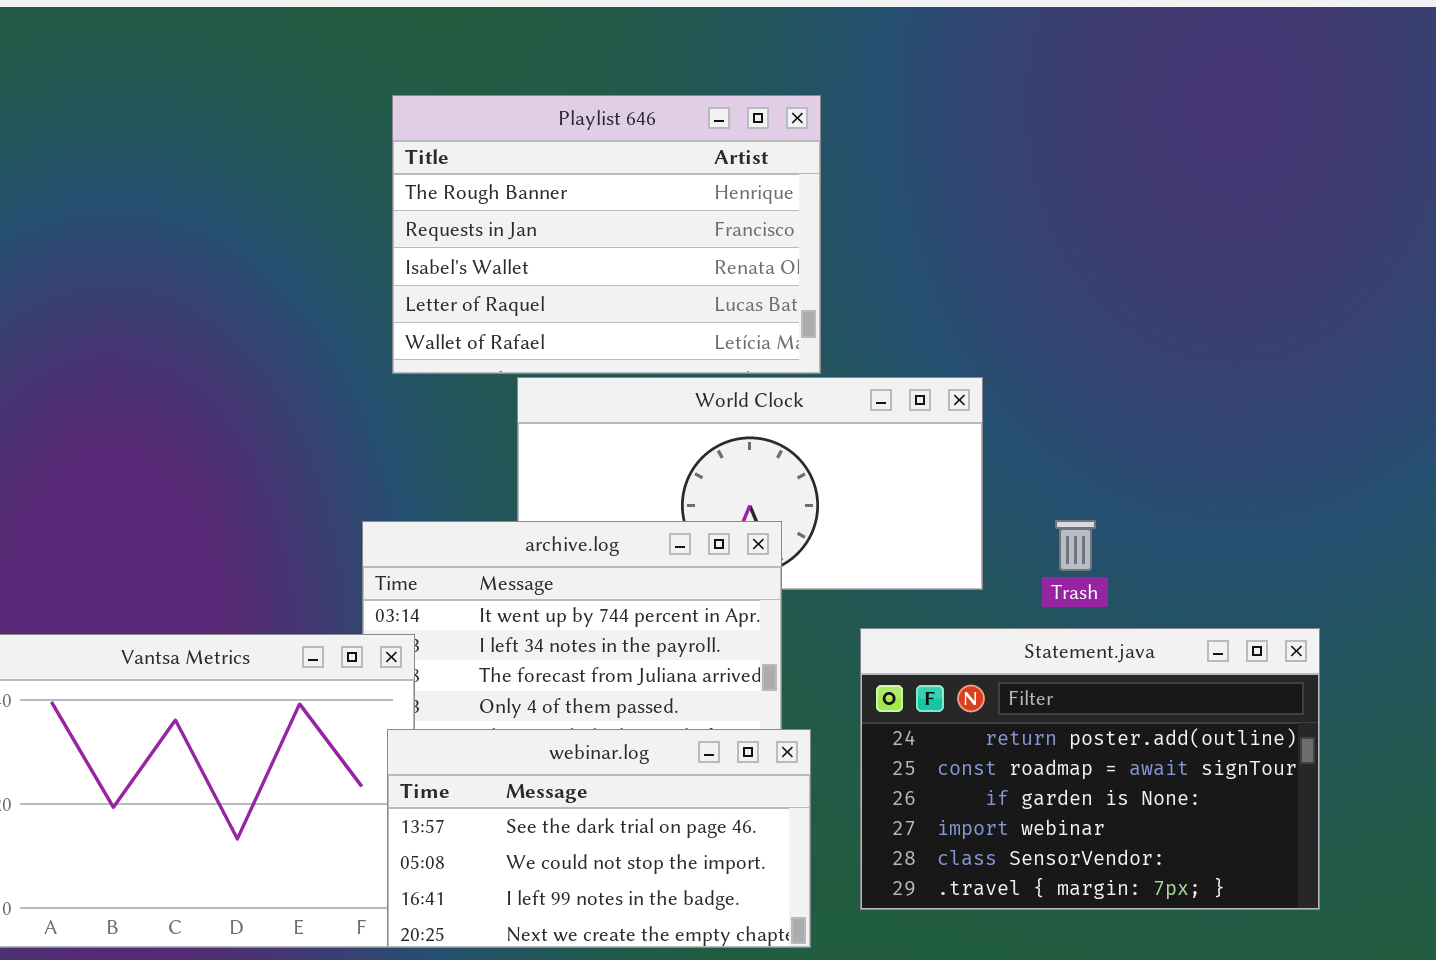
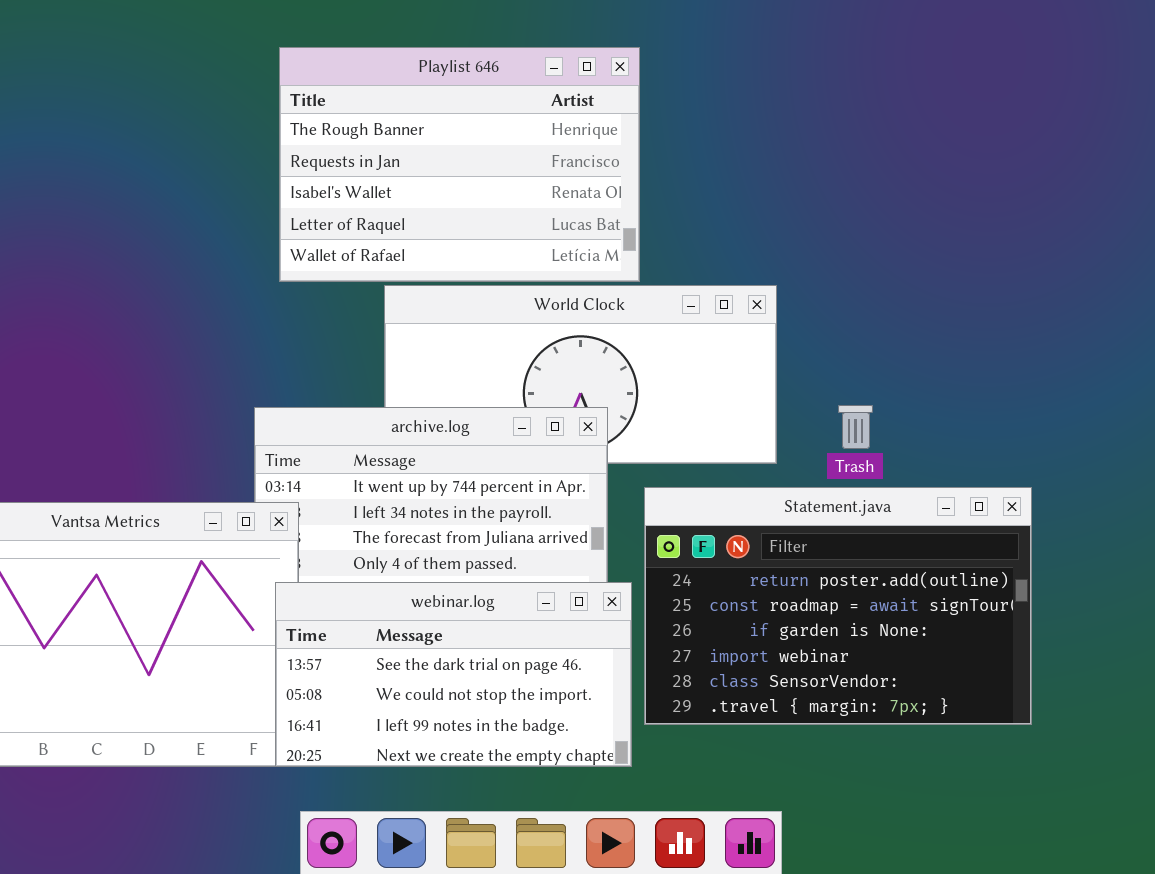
Statement.java: [860,628,1320,910] -> [644,487,1032,725], moved

